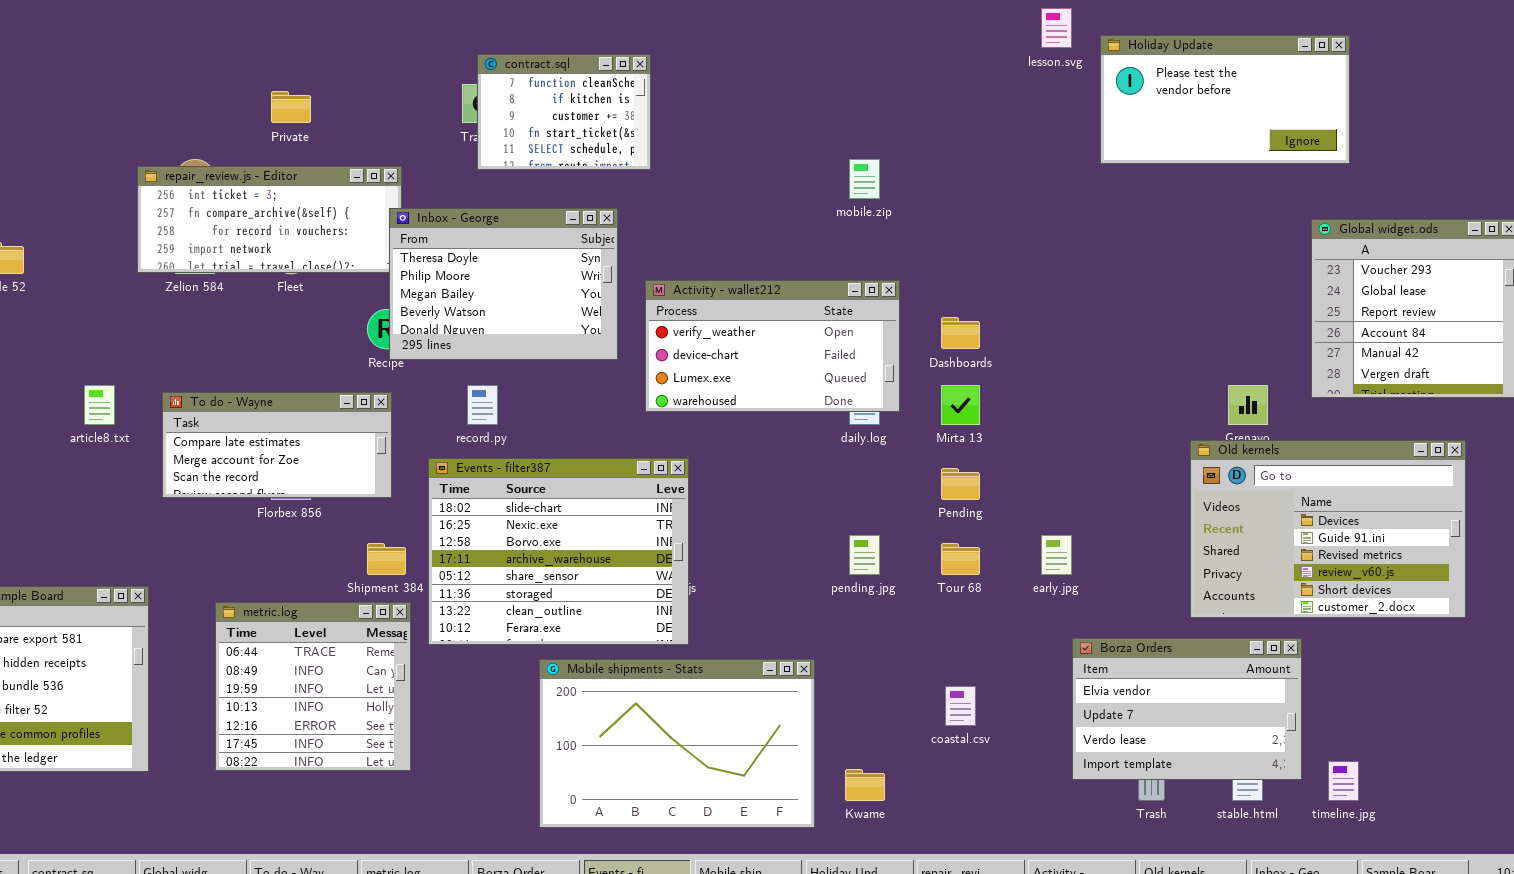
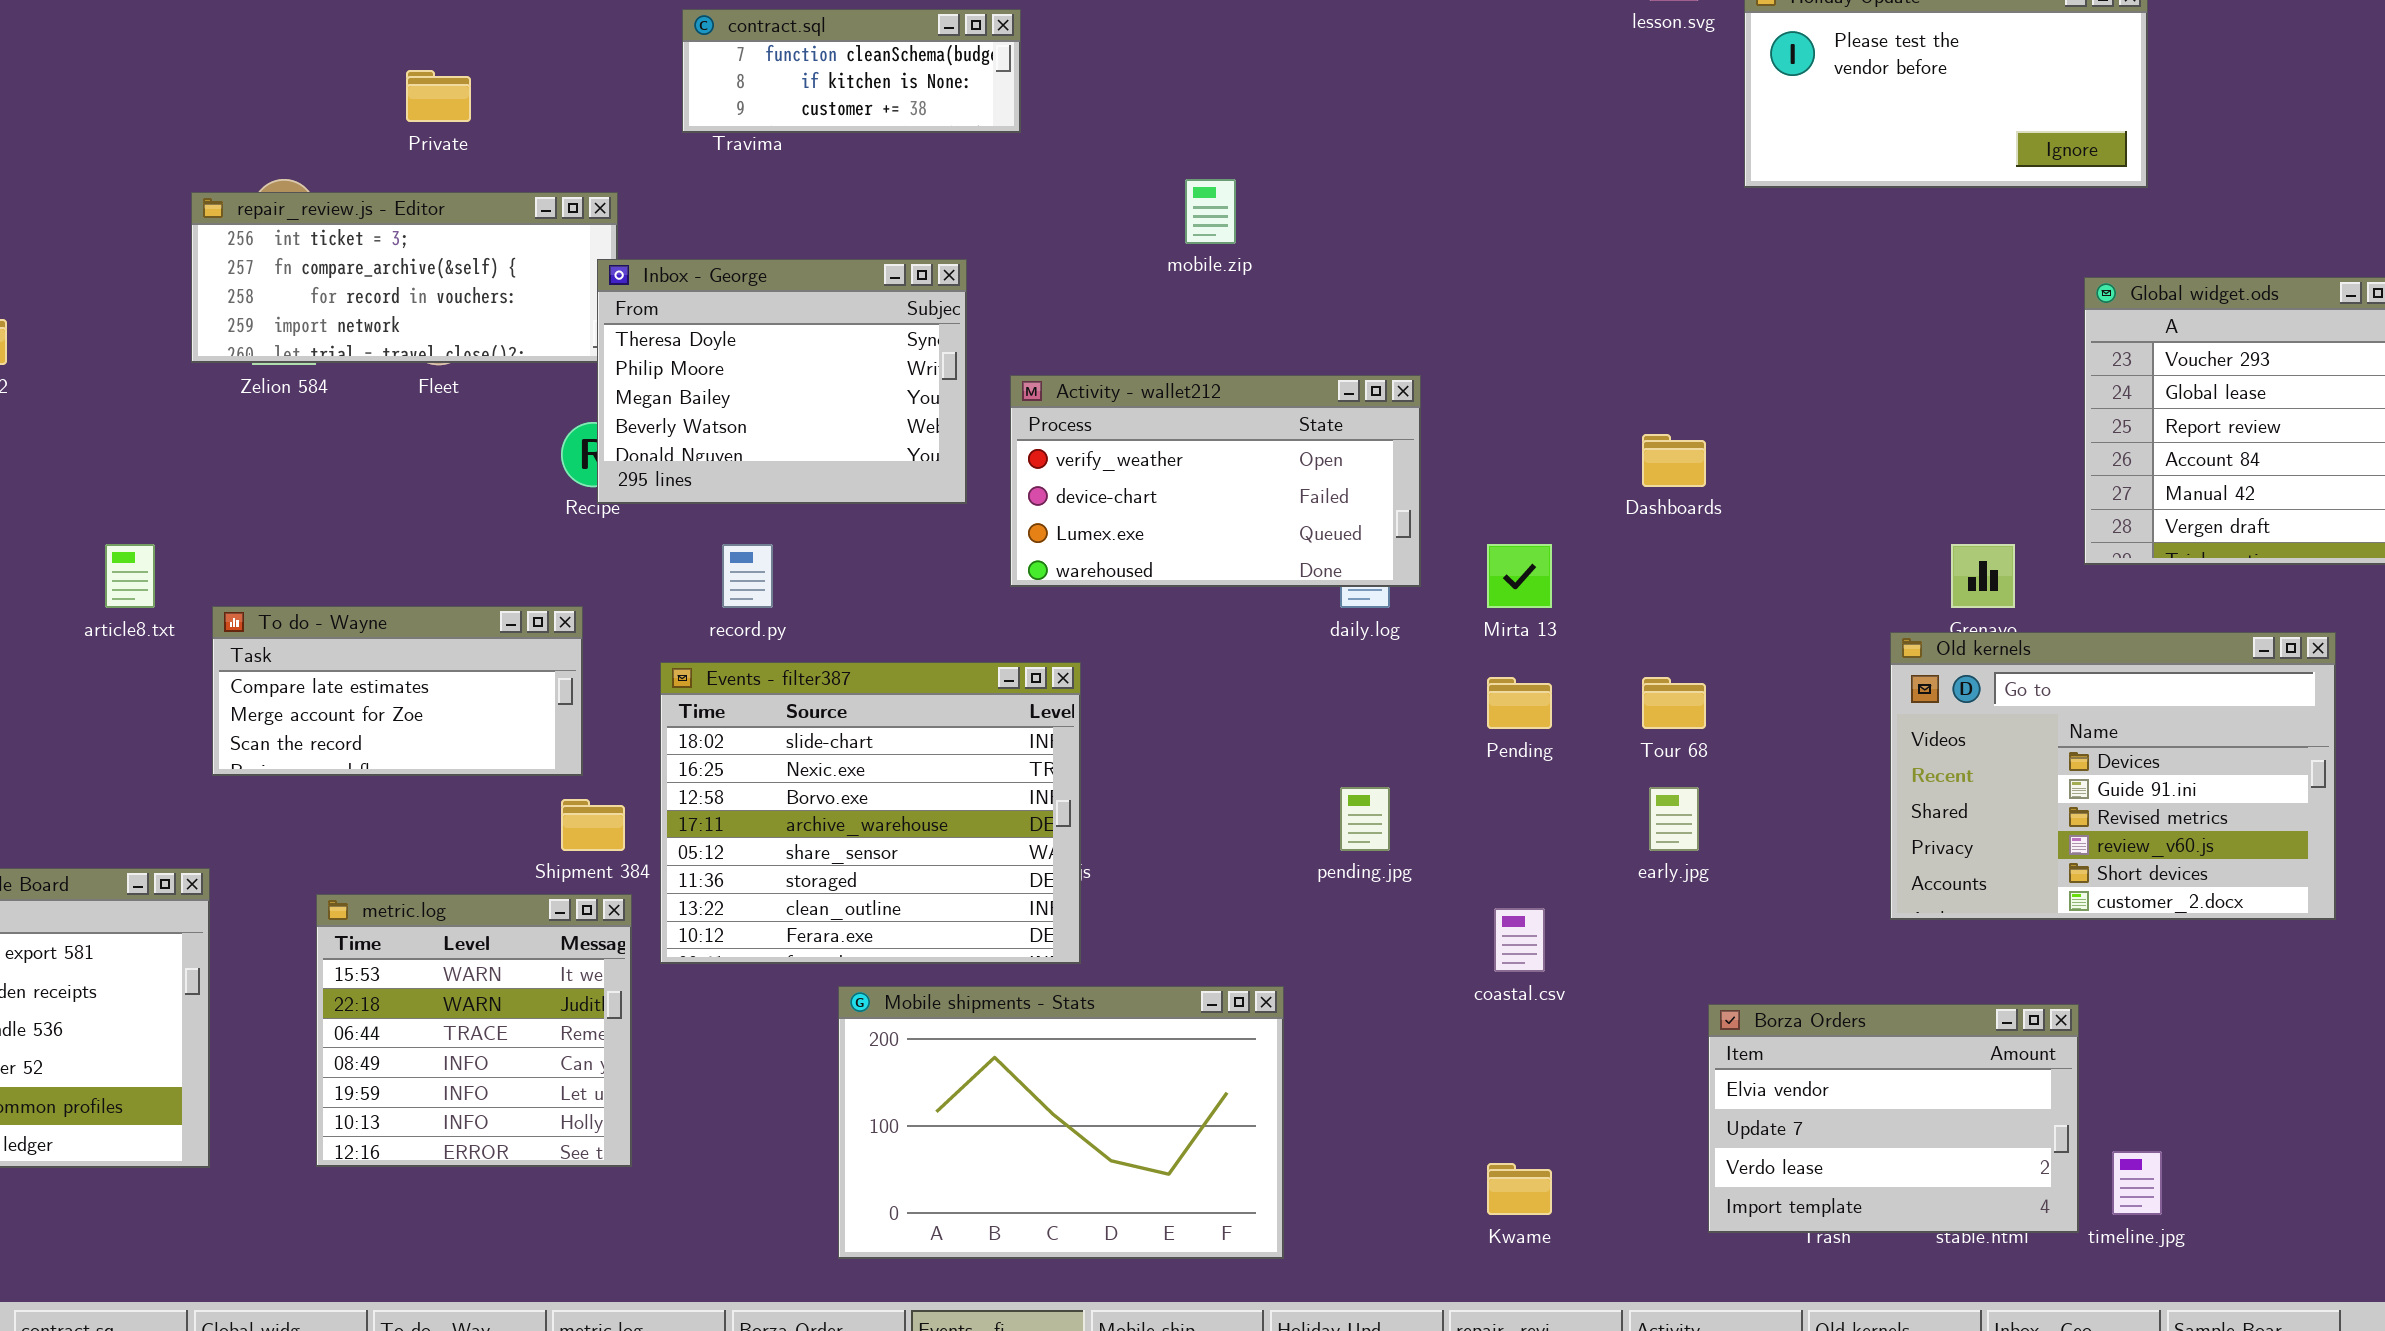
contract.sql: [477,54,651,170] -> [682,9,1021,133], resized
mobile.zip: [849,159,880,199] -> [1185,179,1236,244], moved
Dashboards: [941,317,980,349] -> [1642,434,1706,487], moved
To do - Wayne: [162,392,392,498] -> [212,606,583,776], moved
Tour 68: [941,543,980,575] -> [1642,677,1706,729], moved
metric.log: [215,602,411,771] -> [316,894,632,1167], scrolled up 2 rows
Borza Orders: [1072,638,1302,780] -> [1708,1004,2079,1233], moved
coastal.csv: [945,686,976,726] -> [1494,908,1545,972], moved
Kwame: [845,769,885,801] -> [1487,1163,1552,1215], moved

